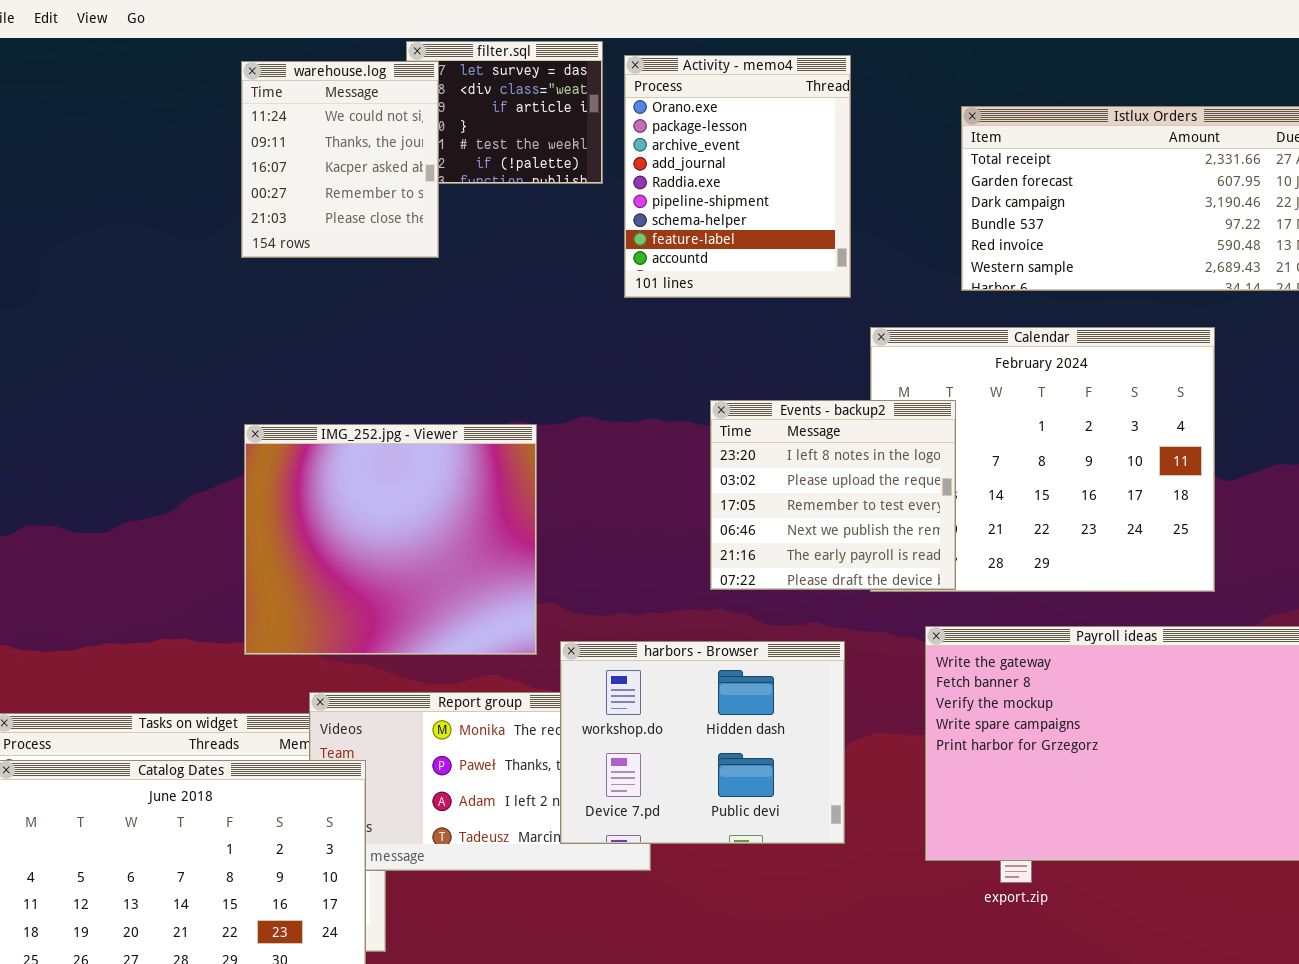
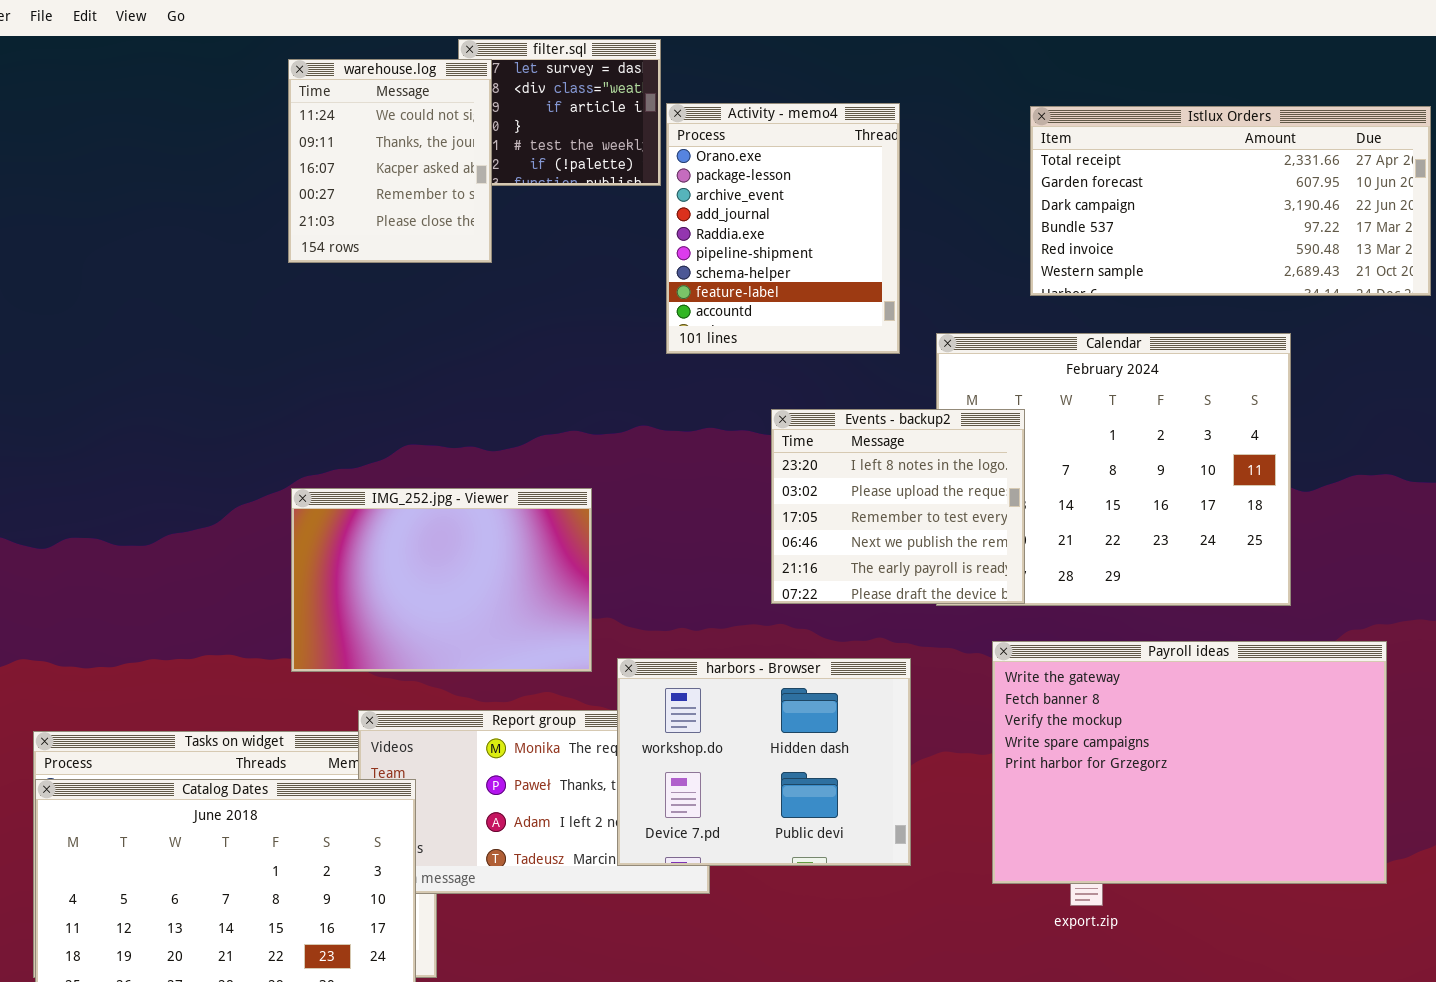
Activity - memo4: [624,55,851,298] -> [666,103,900,354], moved
IMG_252.jpg - Viewer: [244,424,537,655] -> [291,488,592,672], resized

